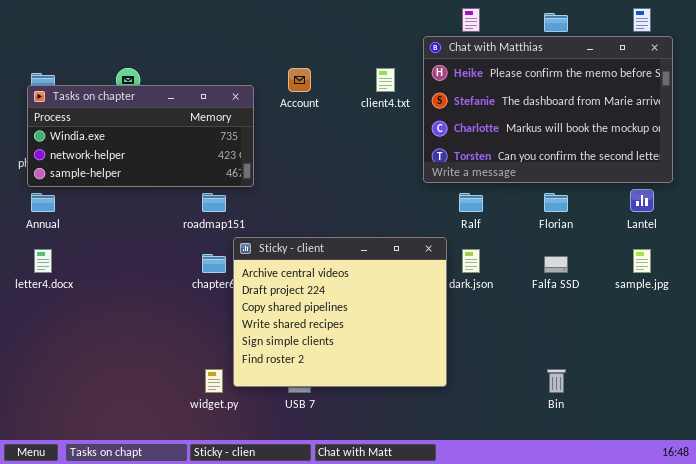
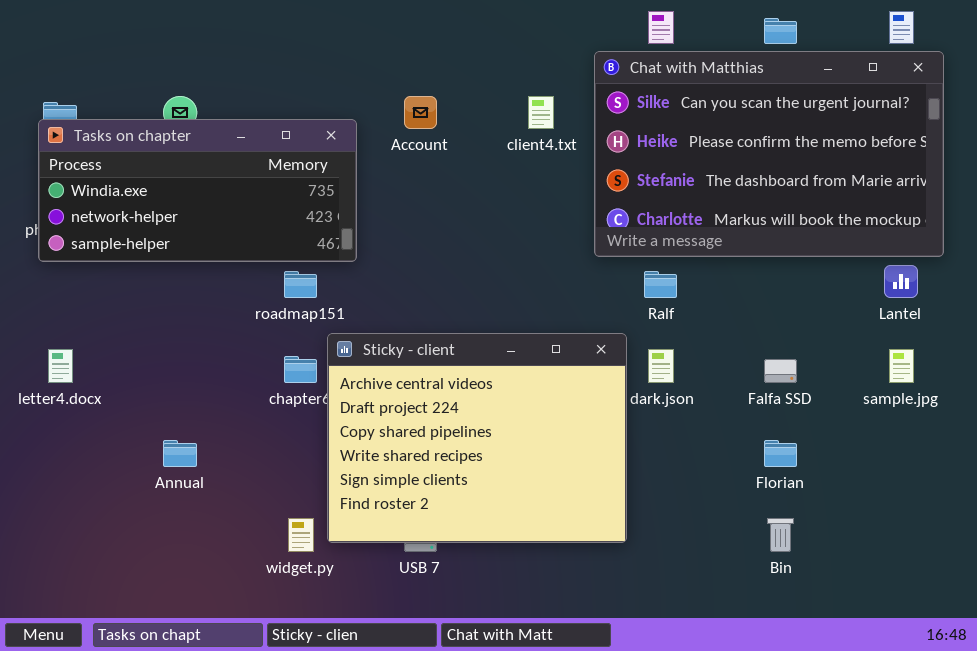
Chat with Matthias: [423,36,673,183] -> [594,51,944,257], scrolled up 1 row
Annual: [31,193,55,212] -> [163,440,197,467], moved
Florian: [544,193,568,212] -> [764,440,797,467], moved

